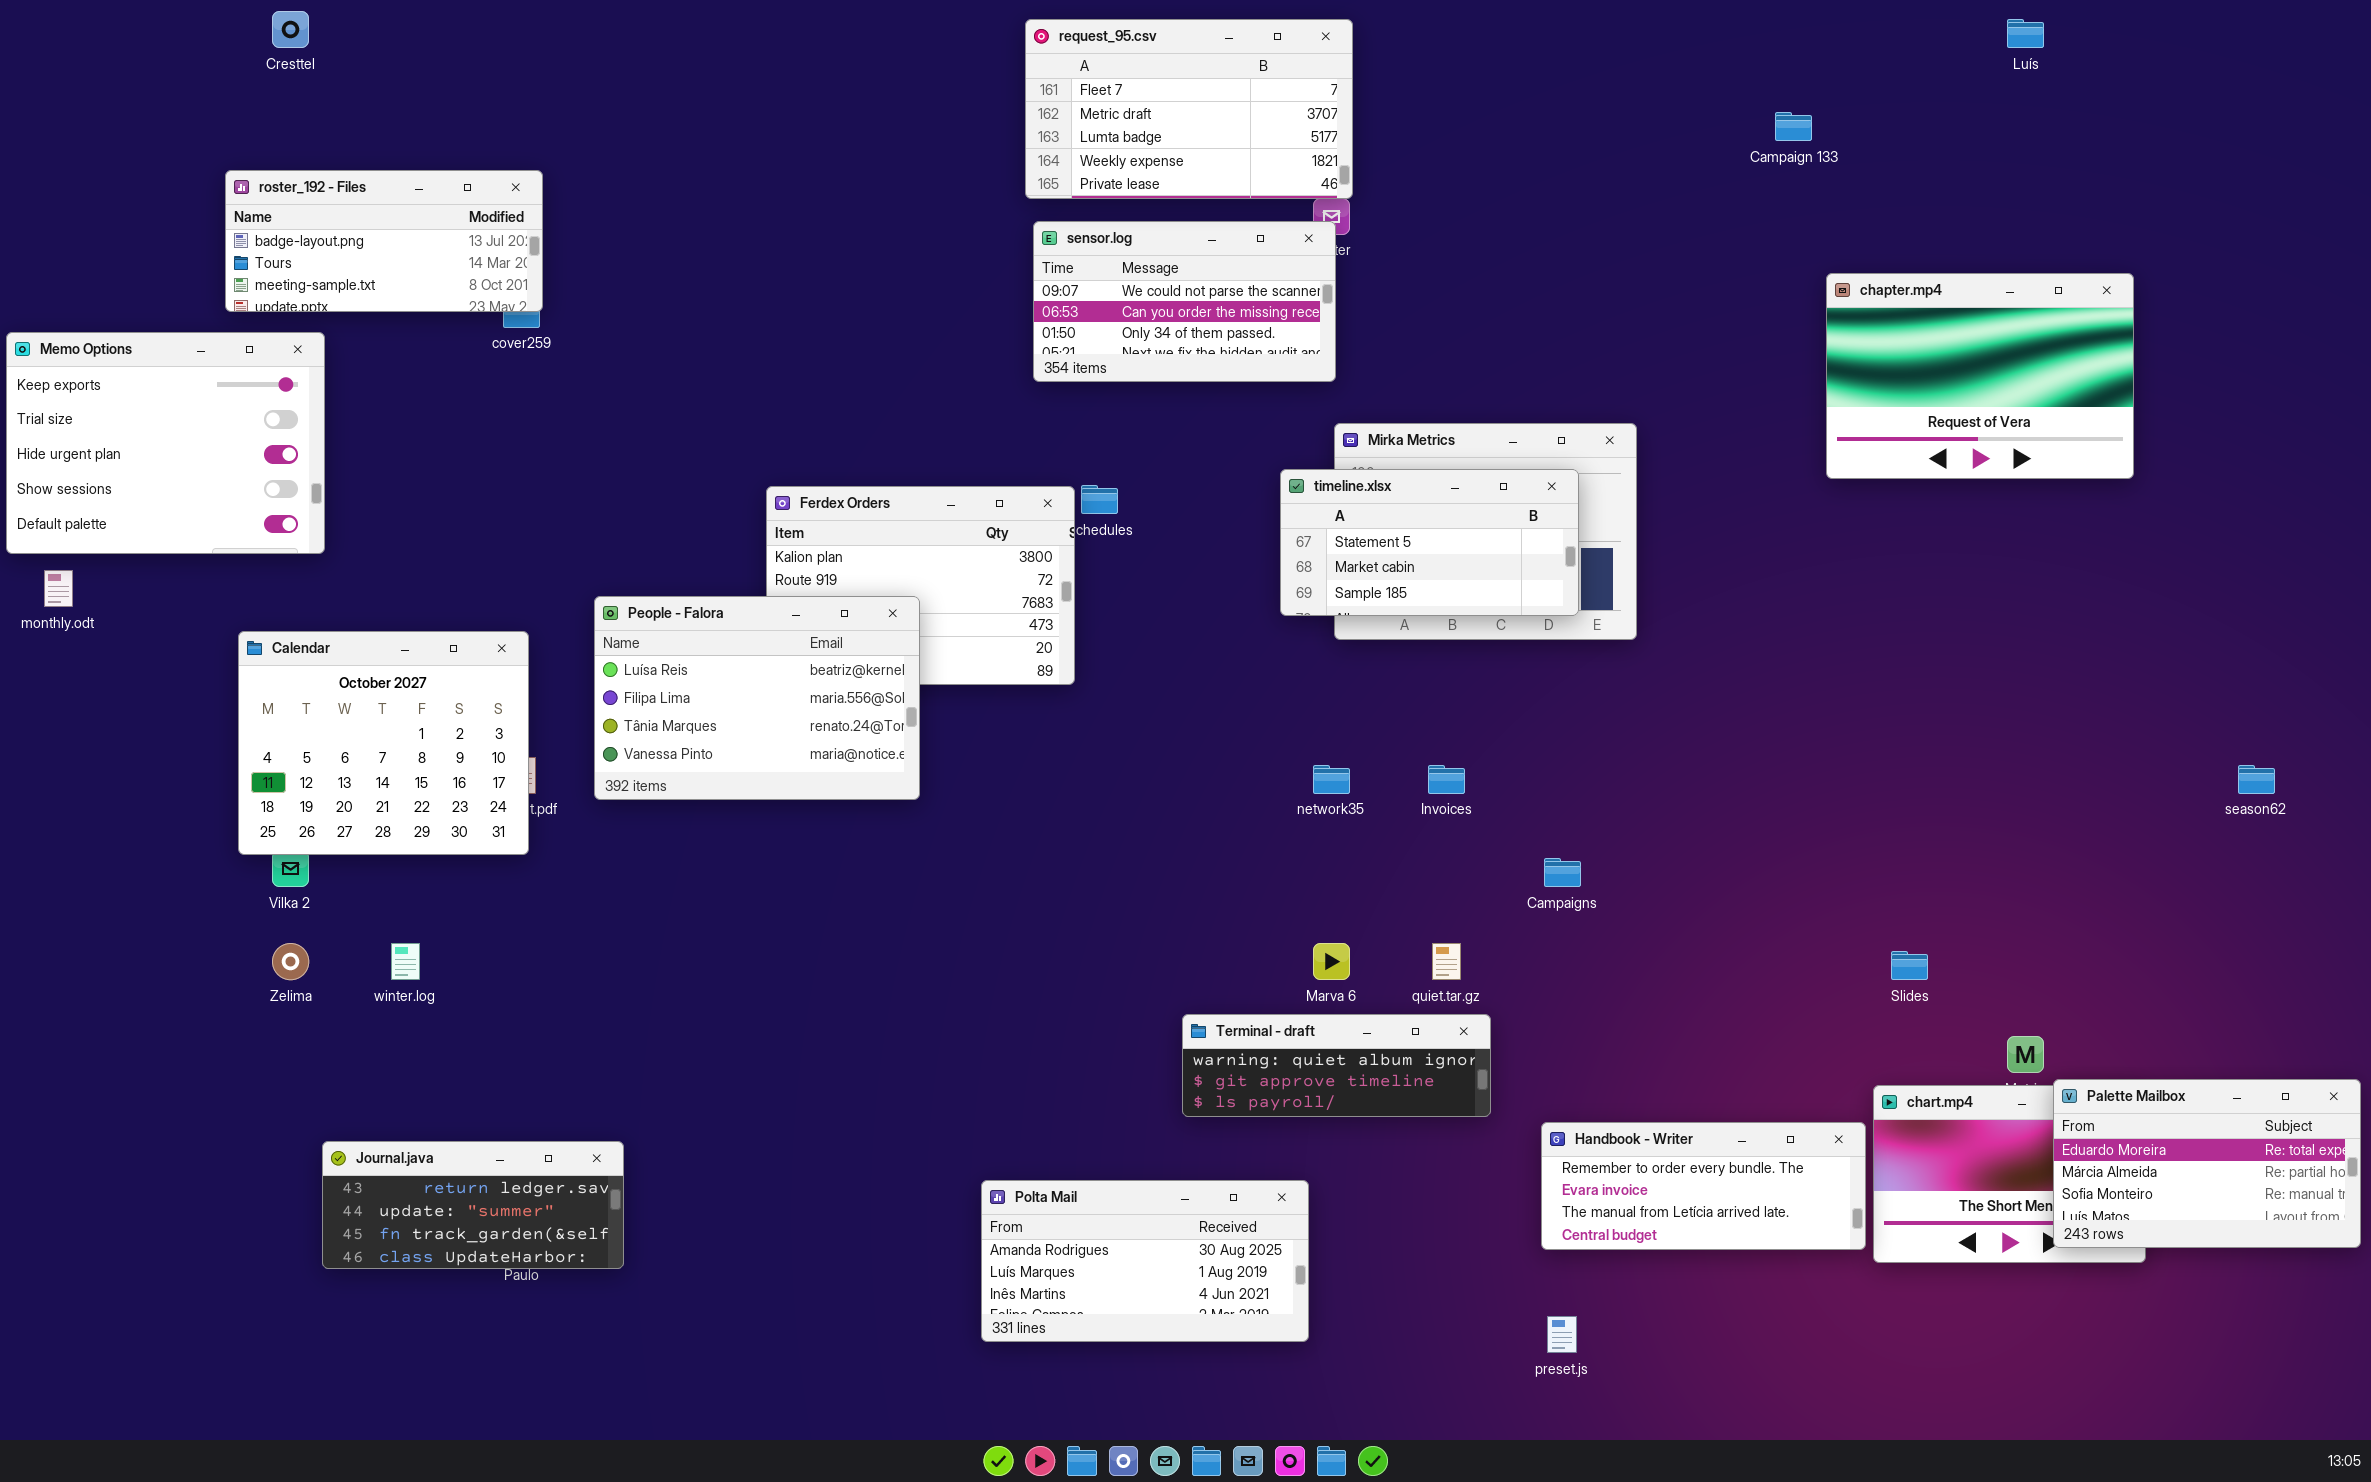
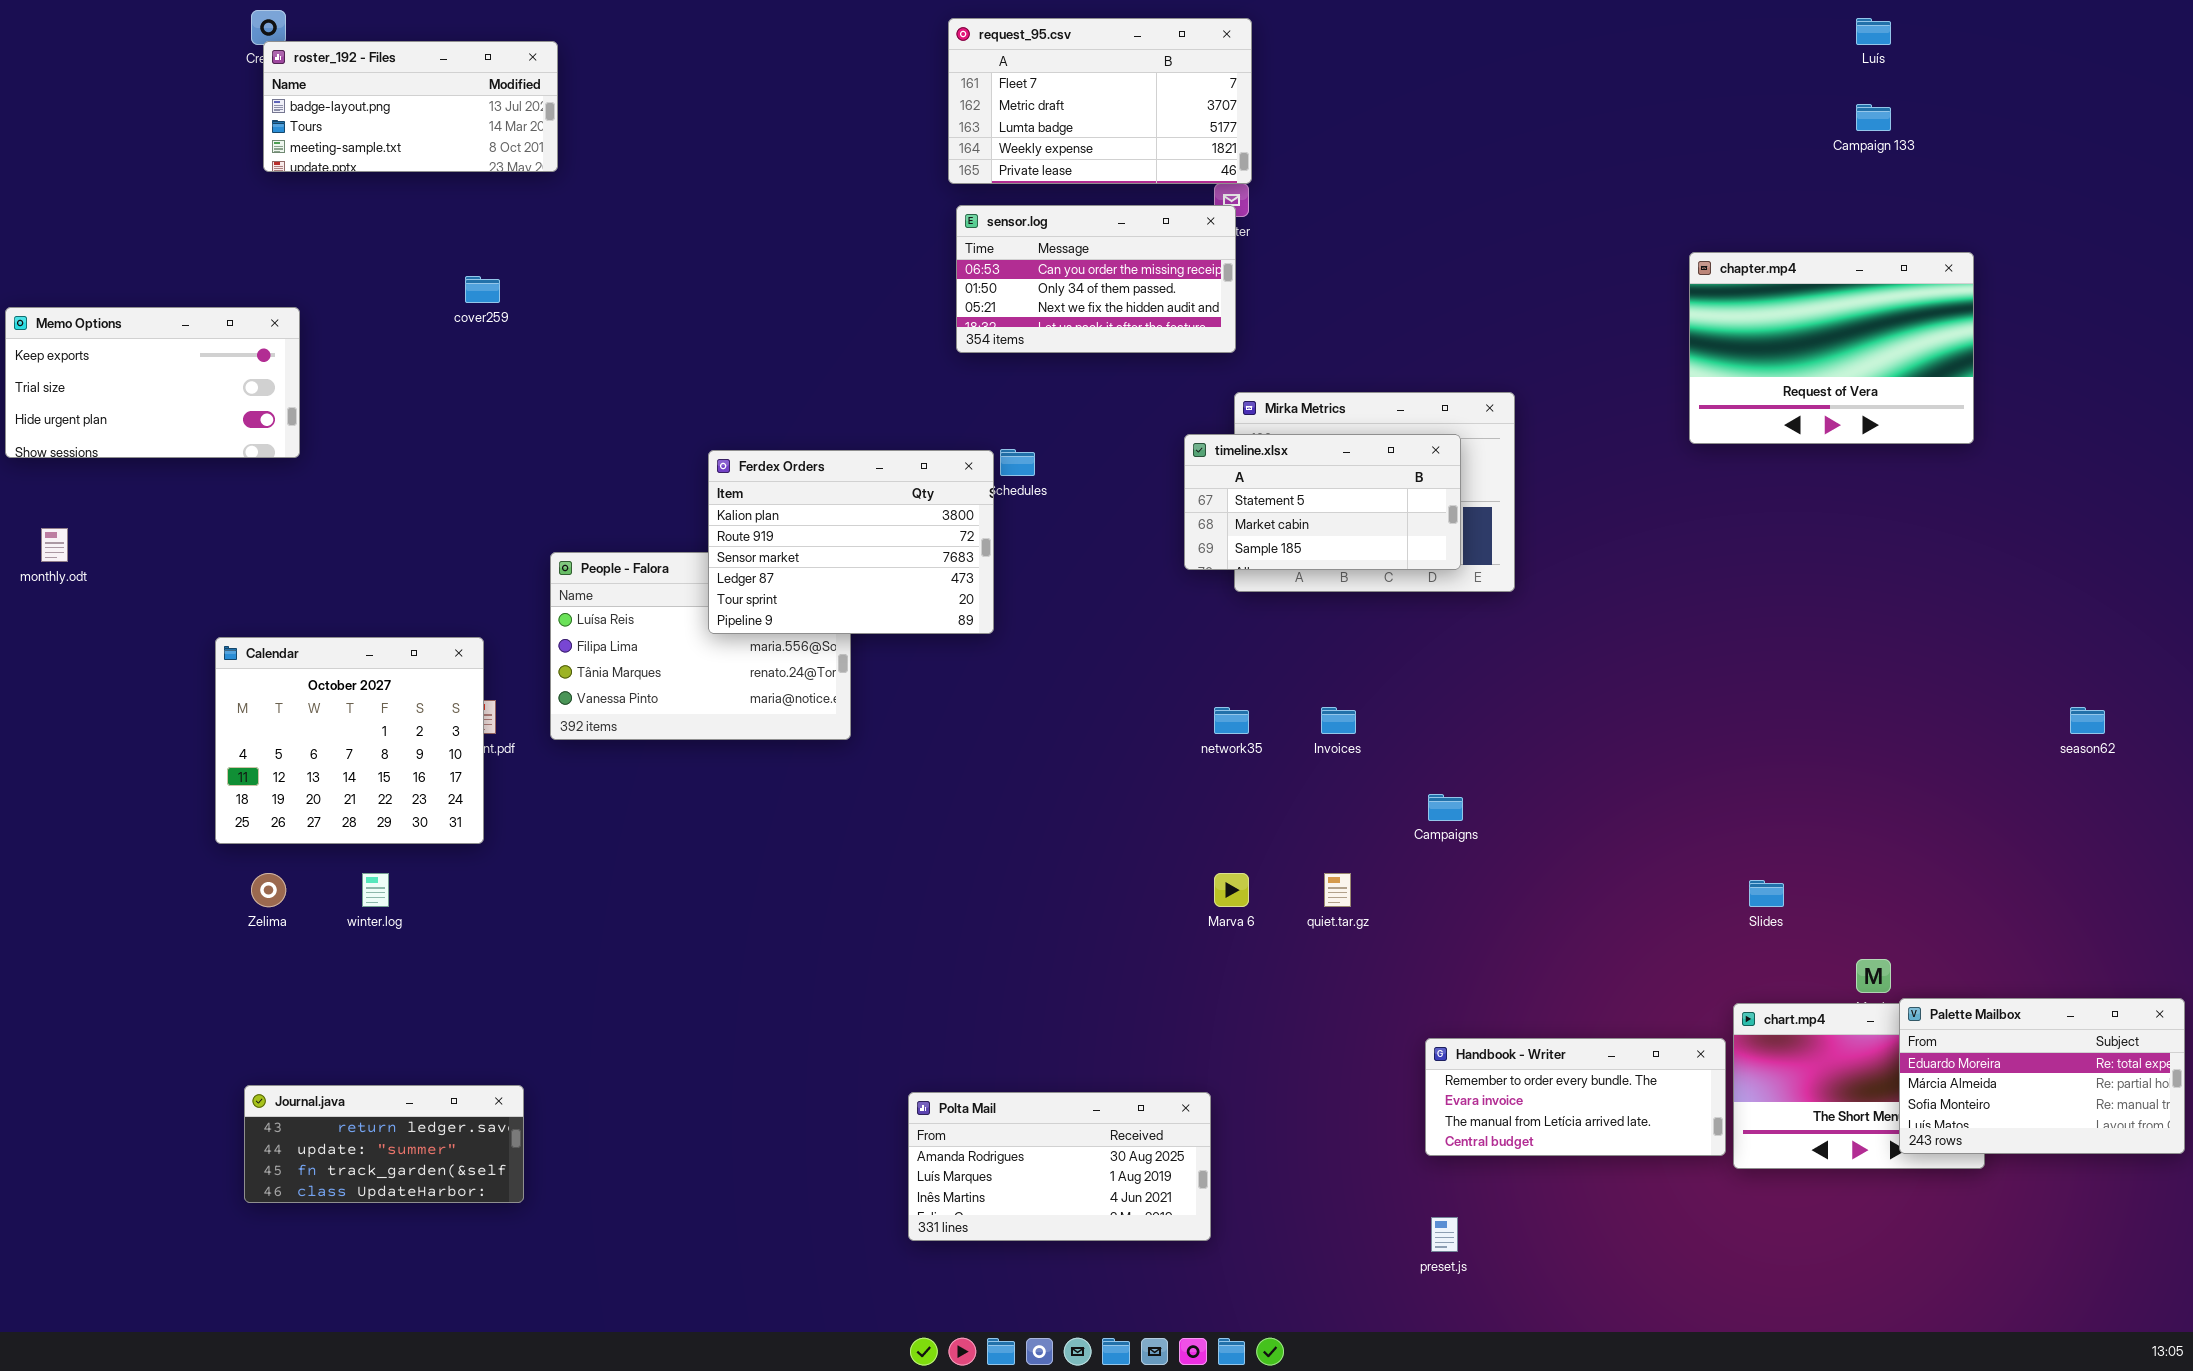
Campaign 133: [1775,112,1812,141] -> [1856,104,1891,131], moved
roster_192 - Files: [225,170,543,312] -> [263,41,558,172], moved
sensor.log: [1033,221,1336,382] -> [956,205,1236,353], scrolled down 1 row
Memo Options: [6,332,325,554] -> [5,307,300,458], resized
Ferdex Orders: [766,486,1075,685] -> [708,450,994,634], raised
Calendar: [238,631,529,855] -> [215,637,484,844], moved
Terminal - draft: [1182,1014,1491,1117] -> none, closed
Journal.java: [322,1141,624,1269] -> [244,1085,524,1203], moved

